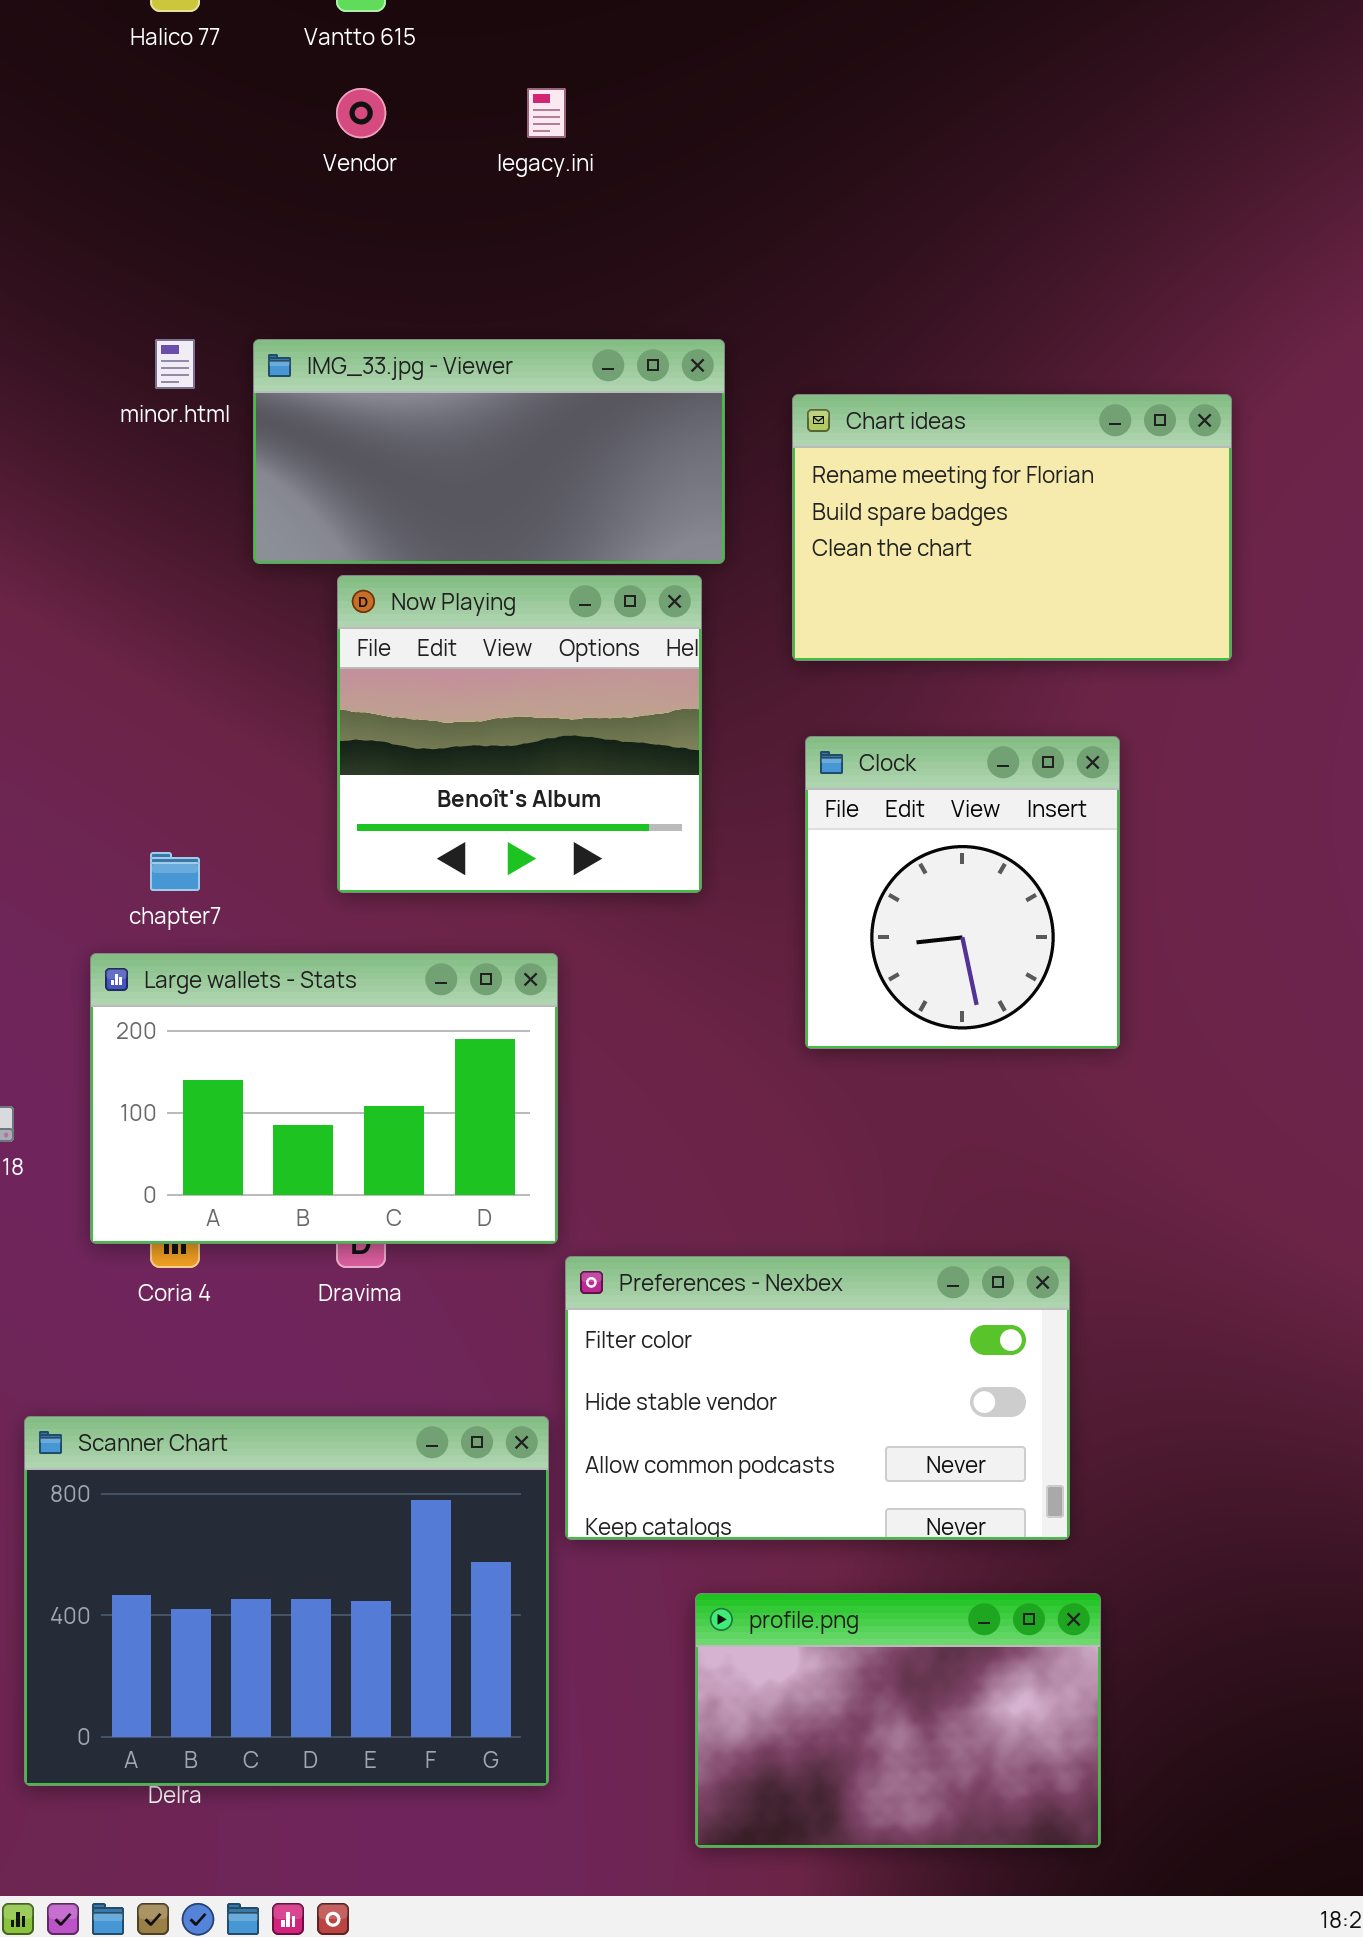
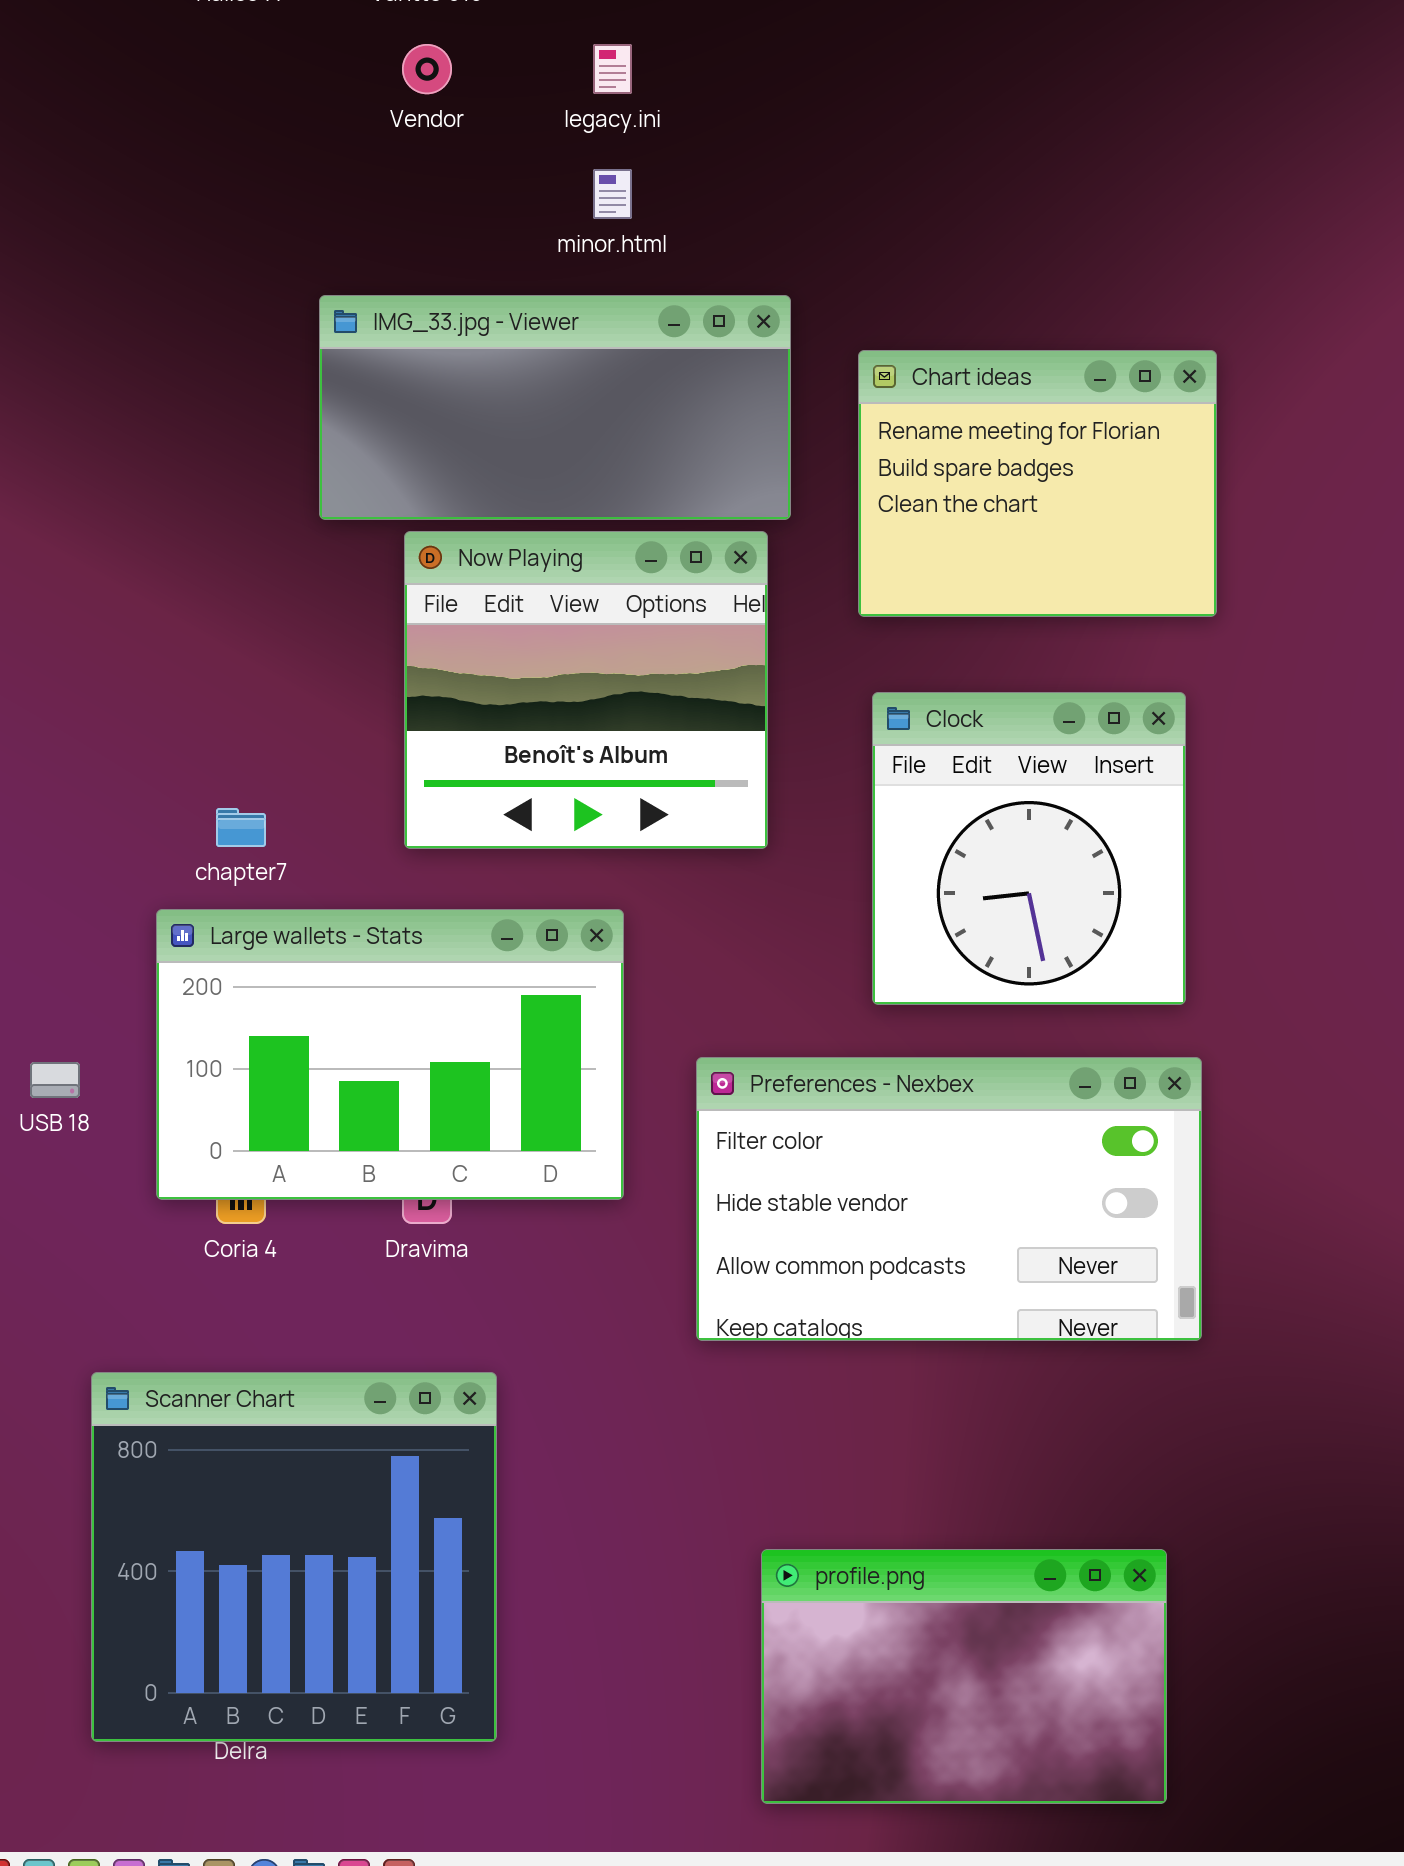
minor.html: [155,339,195,389] -> [593,169,632,219], moved
Chart ideas: [792,394,1232,661] -> [858,350,1217,617], resized
Preferences - Nexbex: [565,1256,1070,1540] -> [696,1057,1202,1341], moved
Scanner Chart: [24,1416,549,1786] -> [91,1372,497,1742], resized

